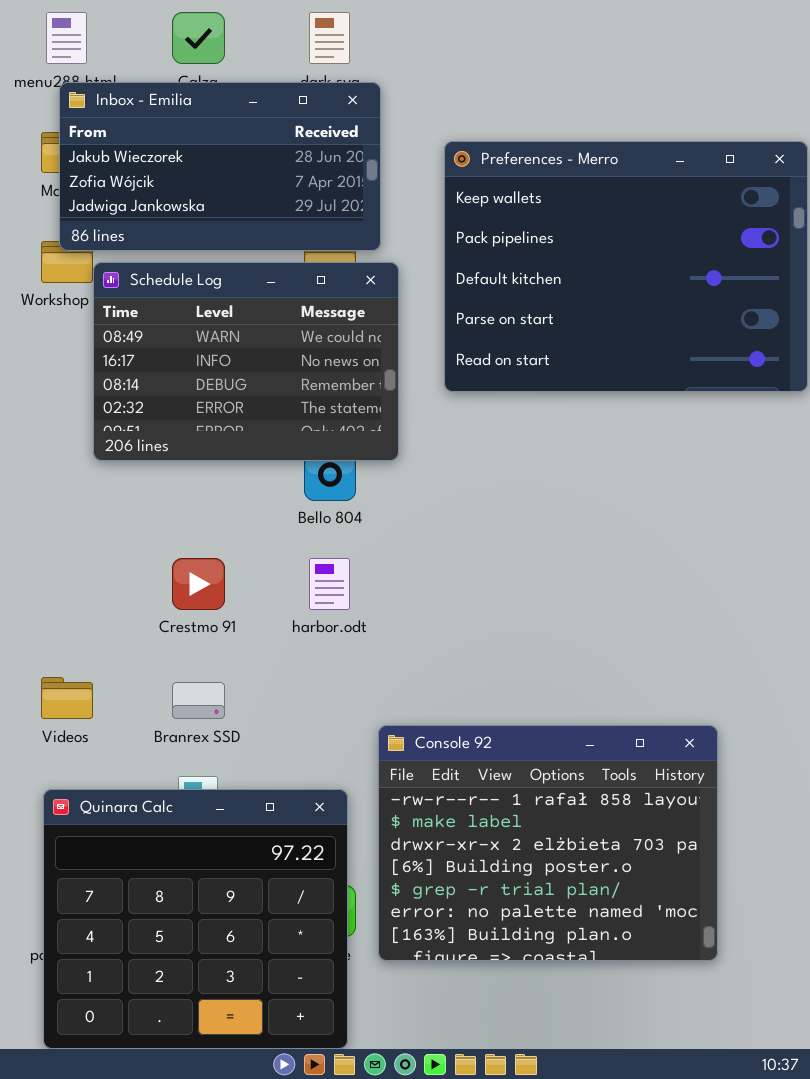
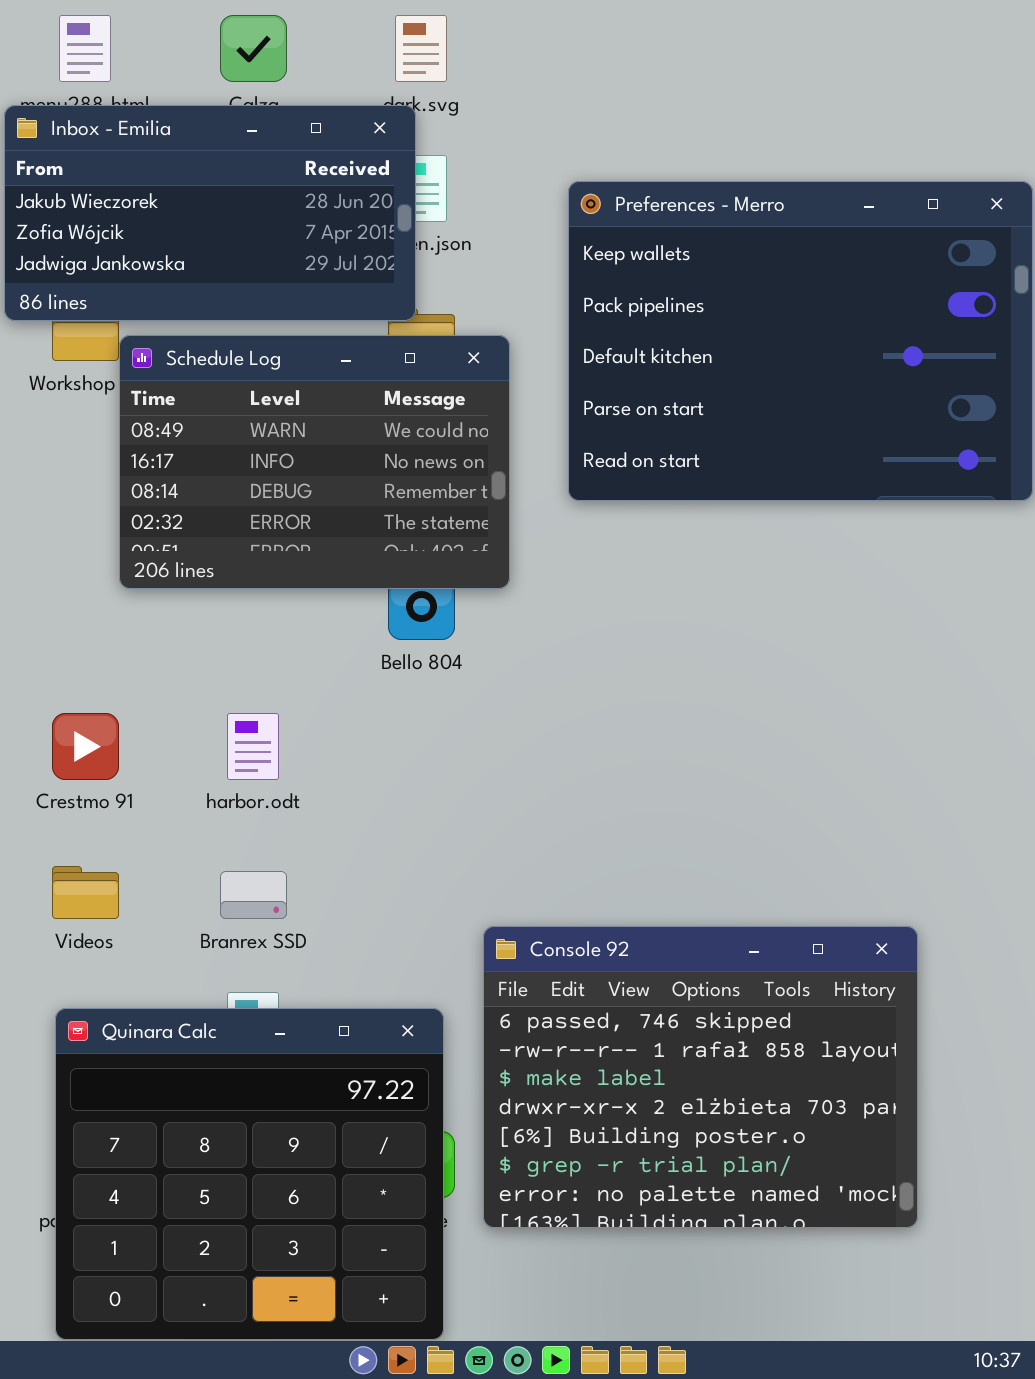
Inbox - Emilia: [59,82,381,251] -> [4,105,416,321], moved
Crestmo 91: [172,558,225,610] -> [52,713,119,780], moved
harbor.odt: [309,558,350,610] -> [227,713,279,780], moved
Console 92: [378,725,718,961] -> [483,926,918,1228], scrolled up 1 row

